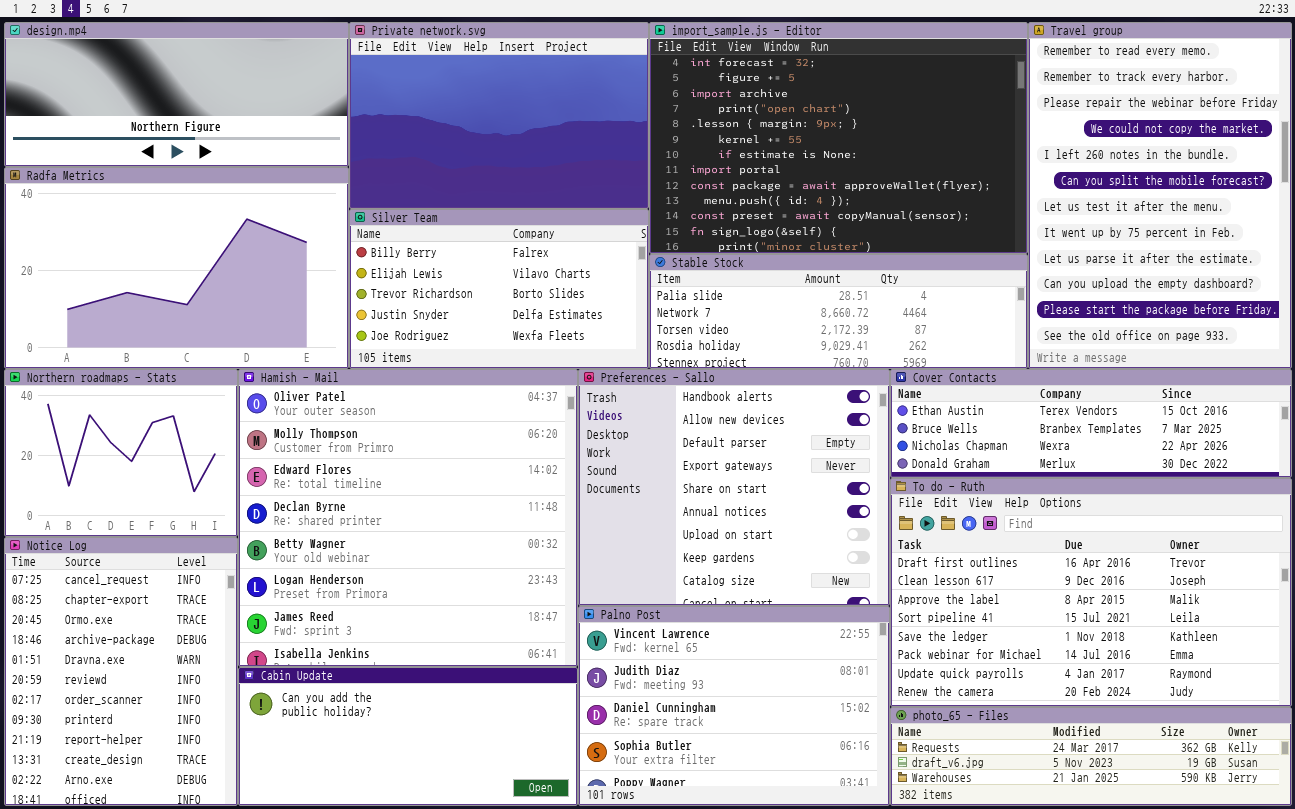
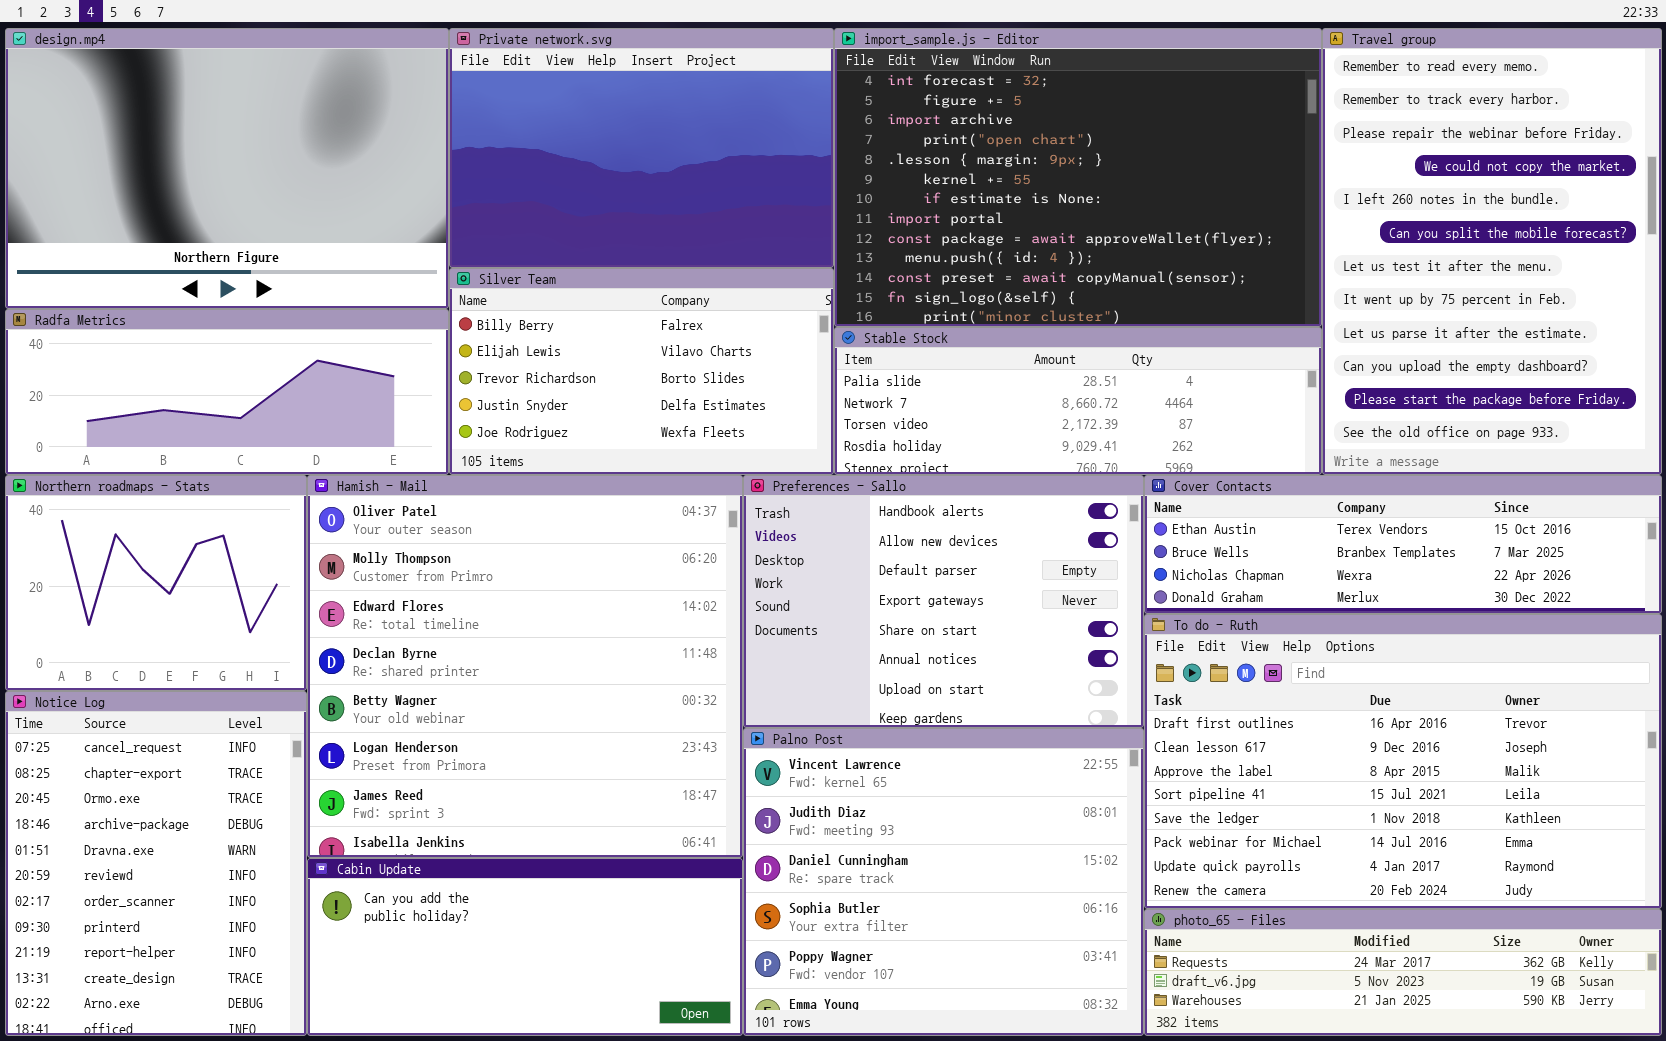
design.mp4: [4,22,349,167] -> [5,28,449,309], resized
Radfa Metrics: [4,167,349,369] -> [5,309,449,475], resized
Preferences - Sallo: [578,369,890,606] -> [743,475,1144,728], resized
Palno Post: [578,606,890,806] -> [743,728,1144,1036], resized

